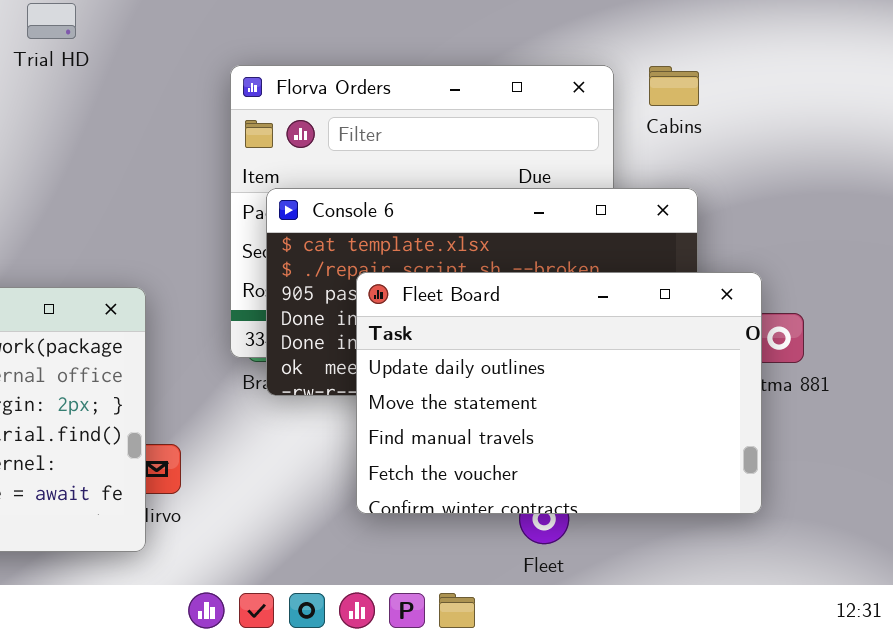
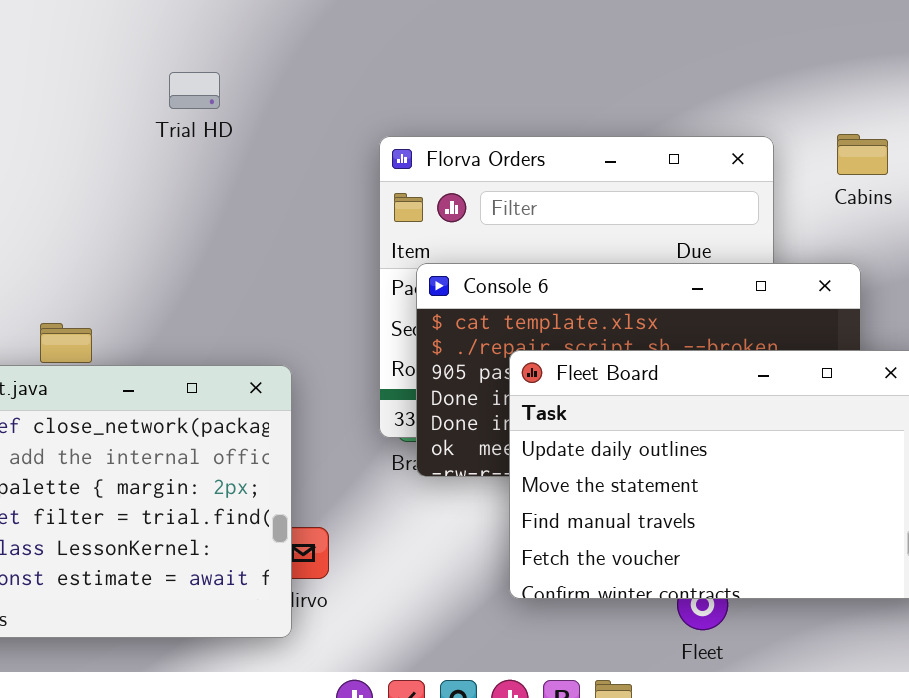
Cabins: [649,66,699,106] -> [837,134,888,175], moved

